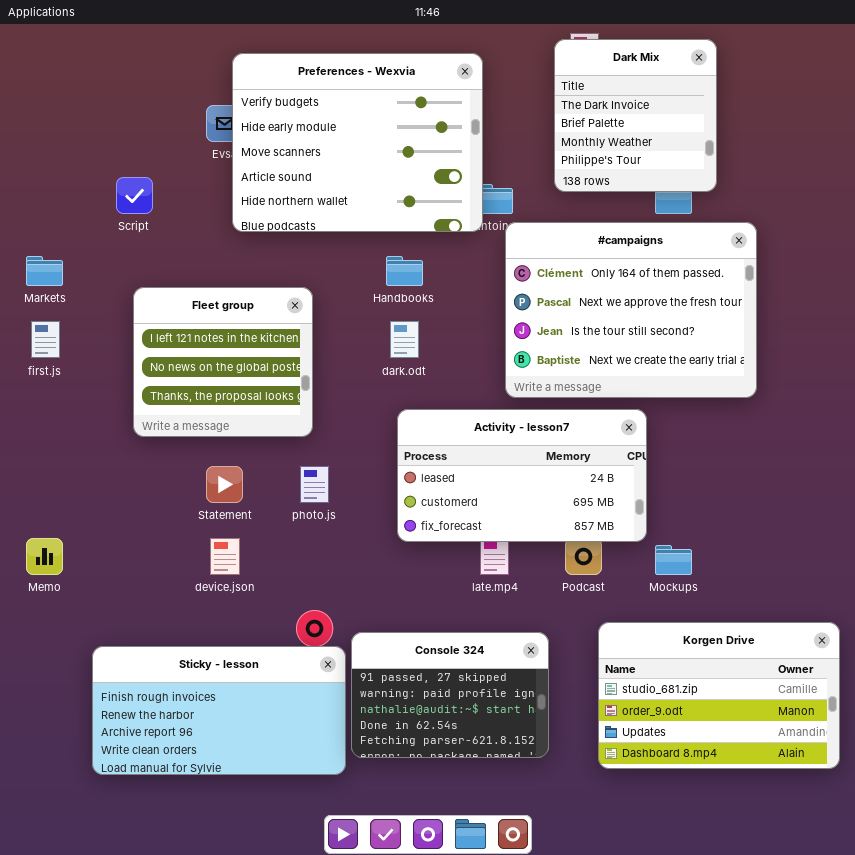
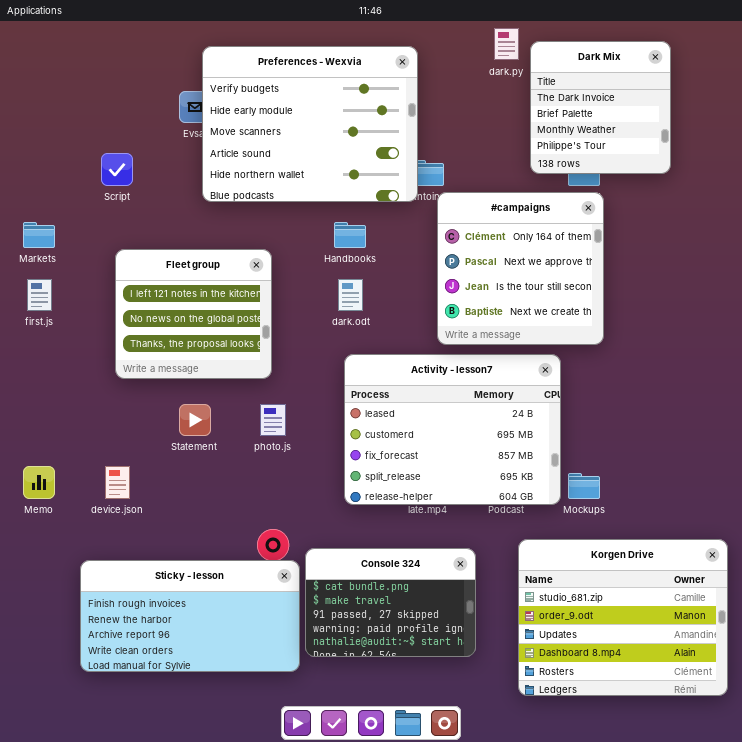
Dark Mix: [554,39,717,192] -> [530,41,671,174], moved
#campaigns: [505,222,757,398] -> [437,192,604,345], resized
Activity - lesson7: [397,409,647,542] -> [344,354,561,505], resized
device.json: [210,538,240,575] -> [105,466,130,499], moved
Korgen Drive: [598,622,840,769] -> [518,539,728,696], resized
Console 324: [351,632,549,758] -> [305,548,476,657], scrolled up 2 rows

